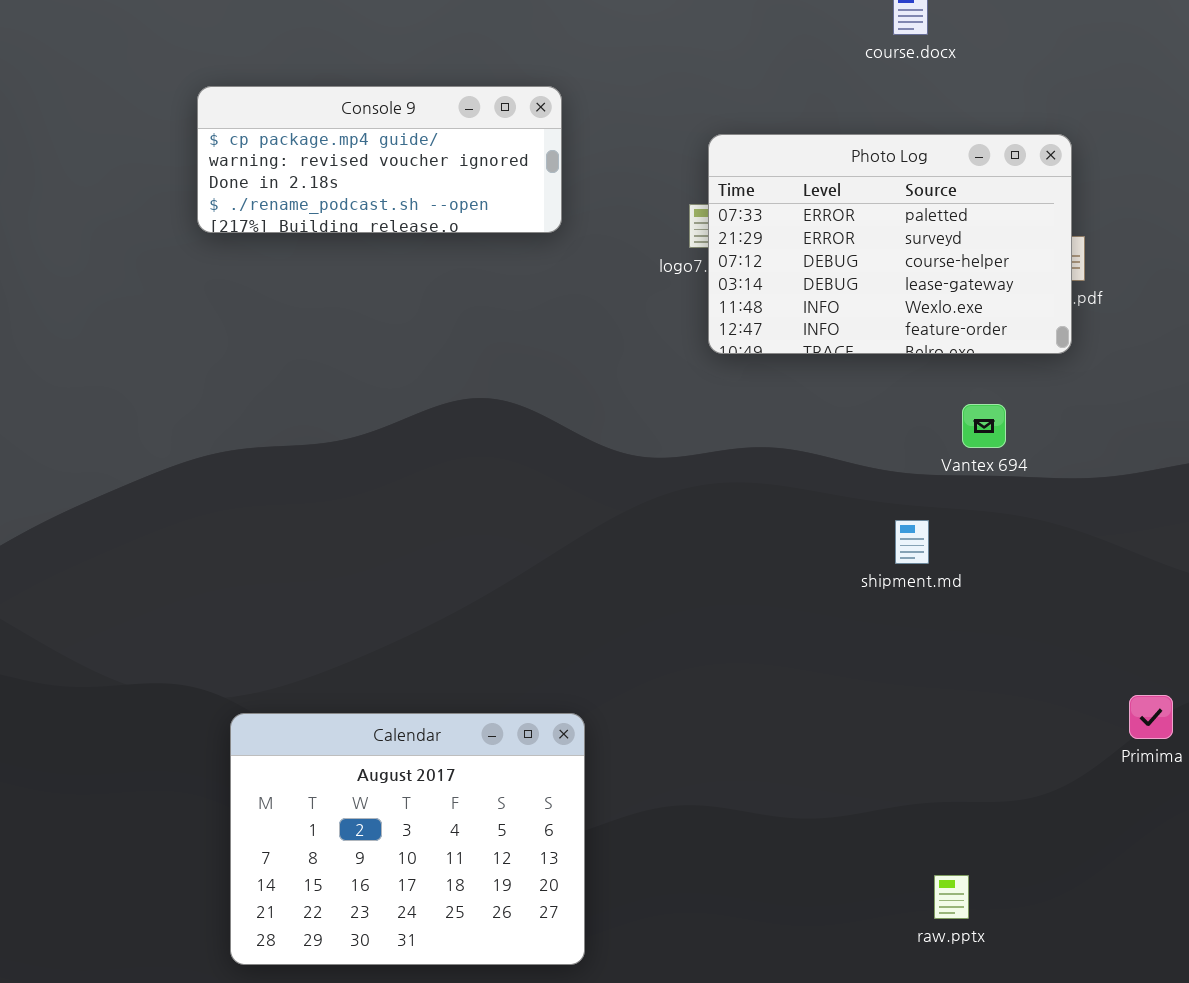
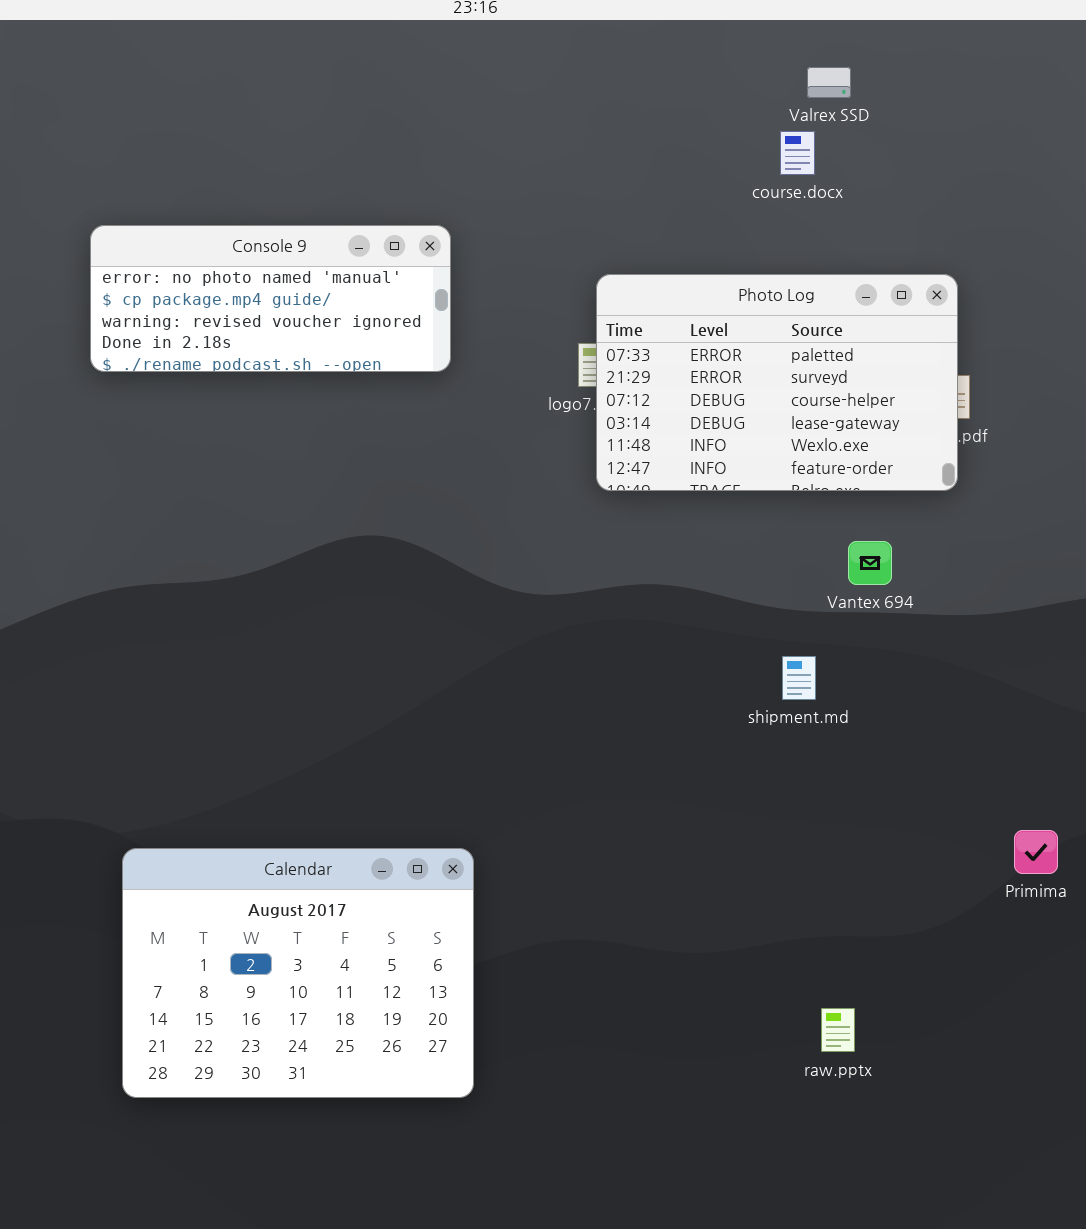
Console 9: [197,86,562,233] -> [90,225,451,372], scrolled up 1 row

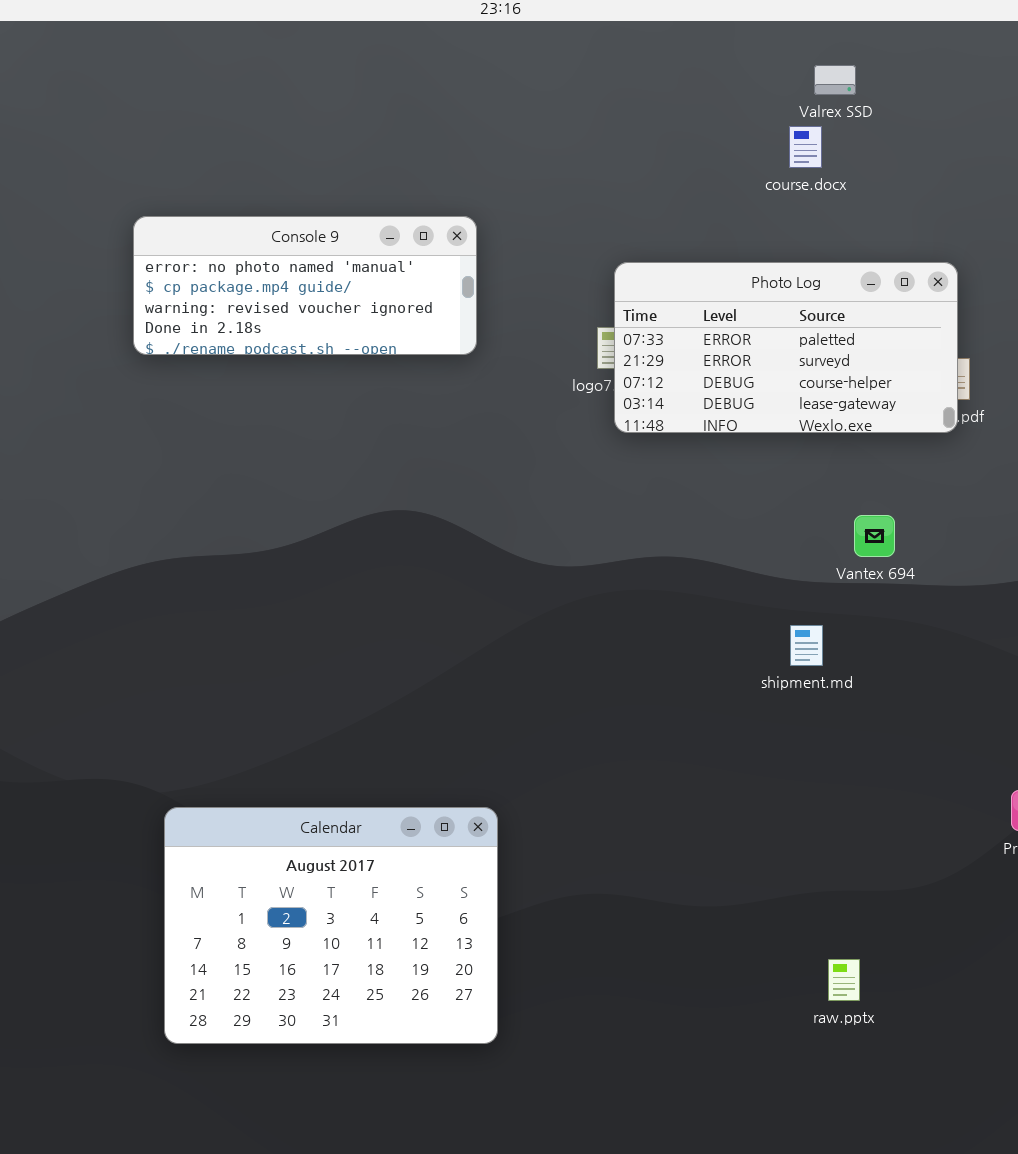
Photo Log: [596,274,958,491] -> [614,262,958,433], resized

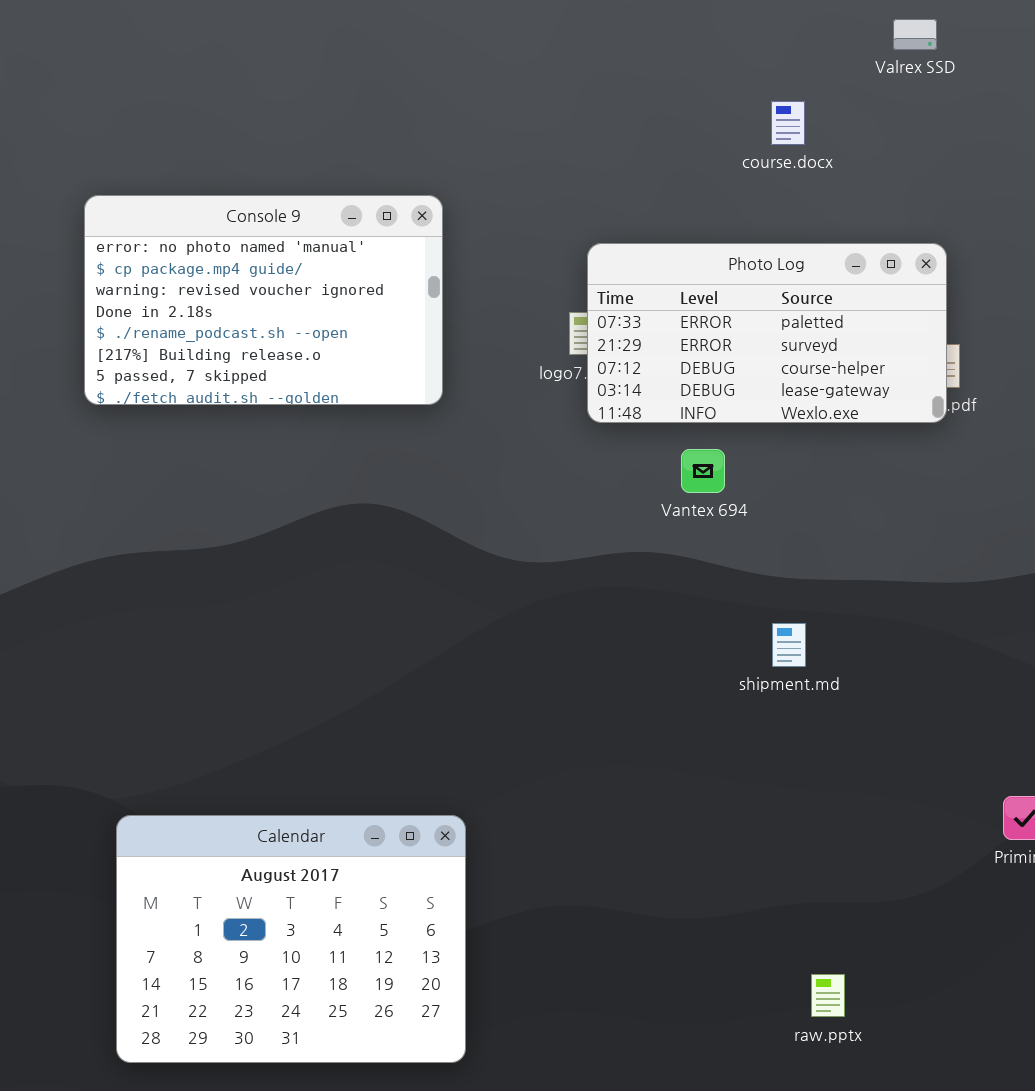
Valrex SSD: [814,65,856,95] -> [893,19,937,50], moved
Console 9: [133,216,477,355] -> [84,195,443,405], resized
Vantex 694: [854,515,895,557] -> [681,449,725,493], moved

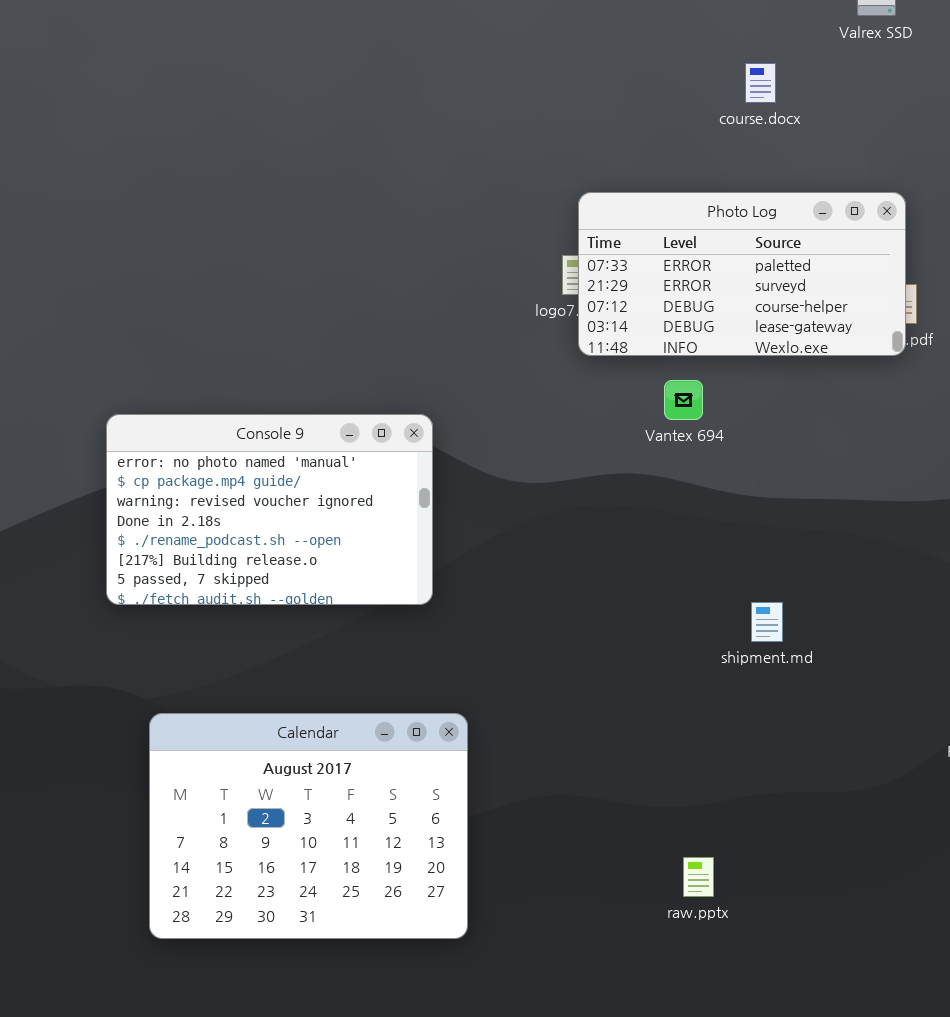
Console 9: [84,195,443,405] -> [106,414,433,605], moved
shipment.md: [772,623,806,667] -> [751,602,783,642], moved
raw.pptx: [811,974,845,1017] -> [683,857,714,897], moved

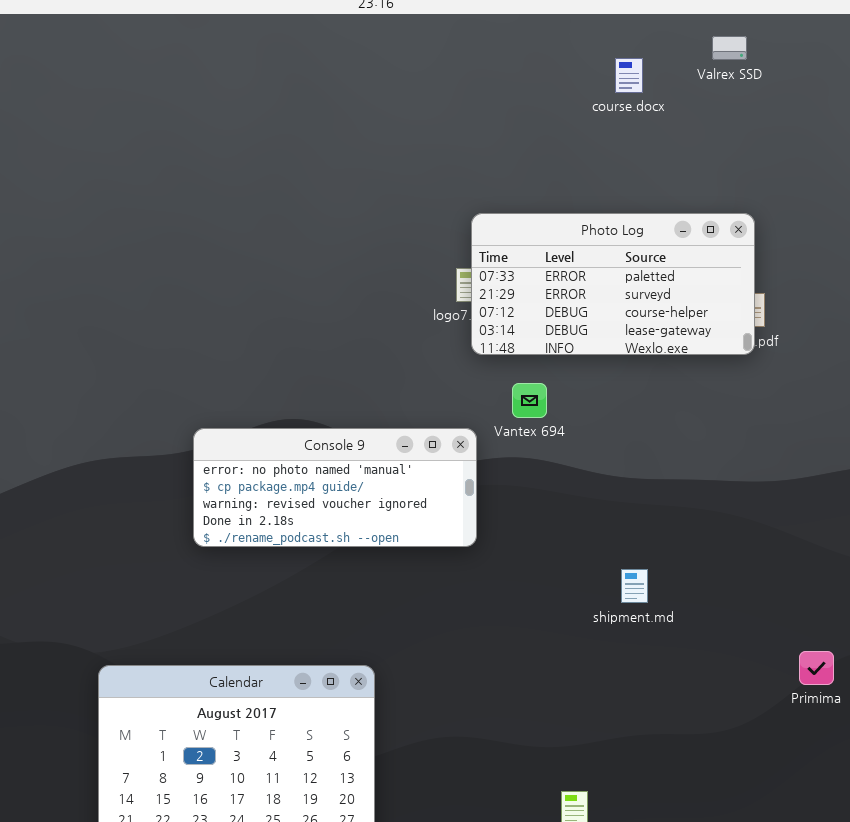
course.docx: [745,63,776,103] -> [615,58,643,93], moved
Vantex 694: [664,380,703,420] -> [512,383,547,418], moved
Console 9: [106,414,433,605] -> [193,428,477,547], moved, resized

